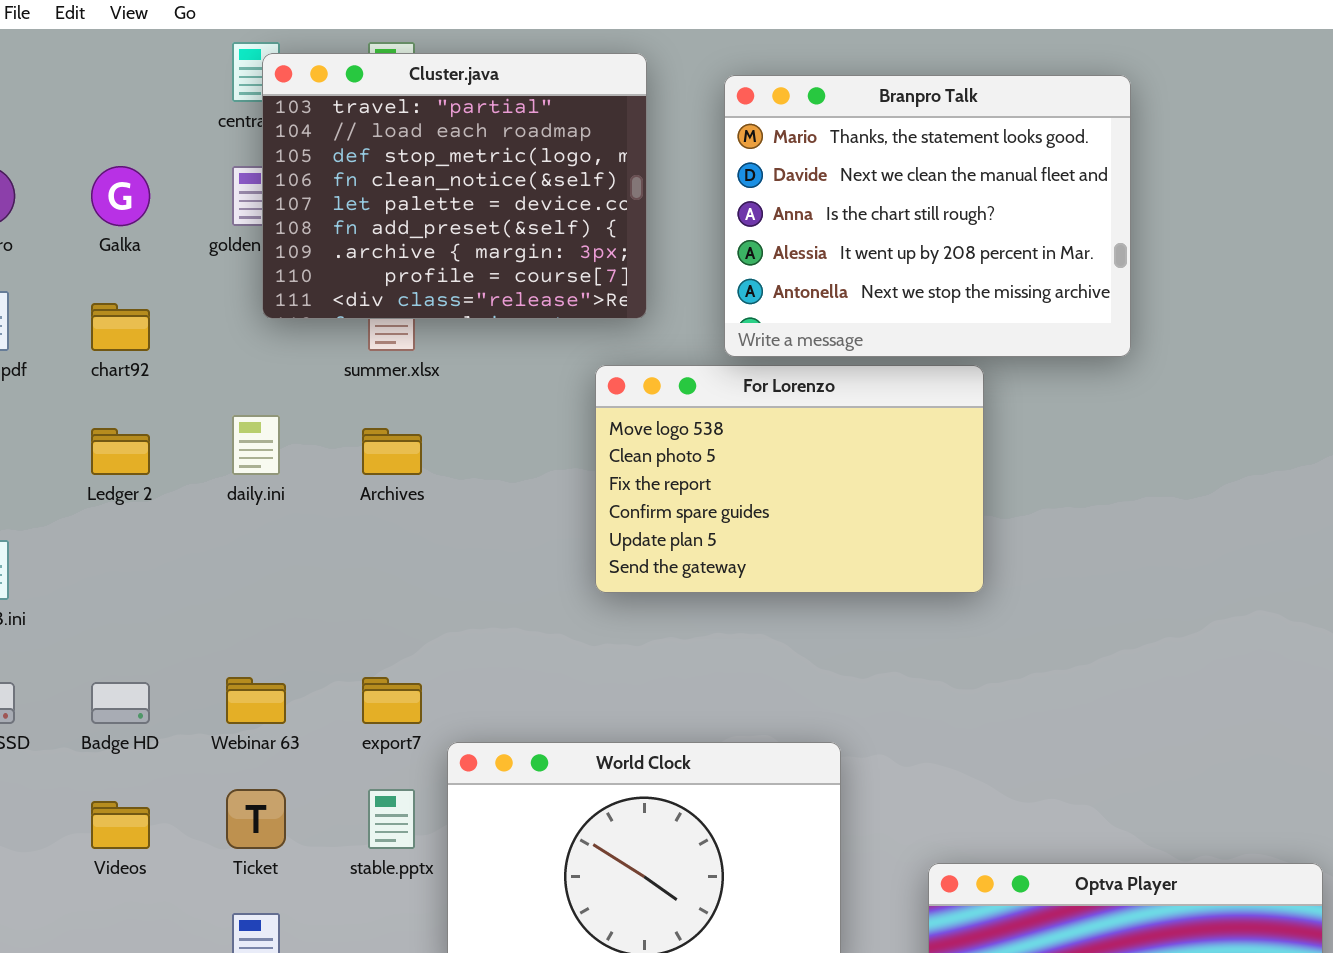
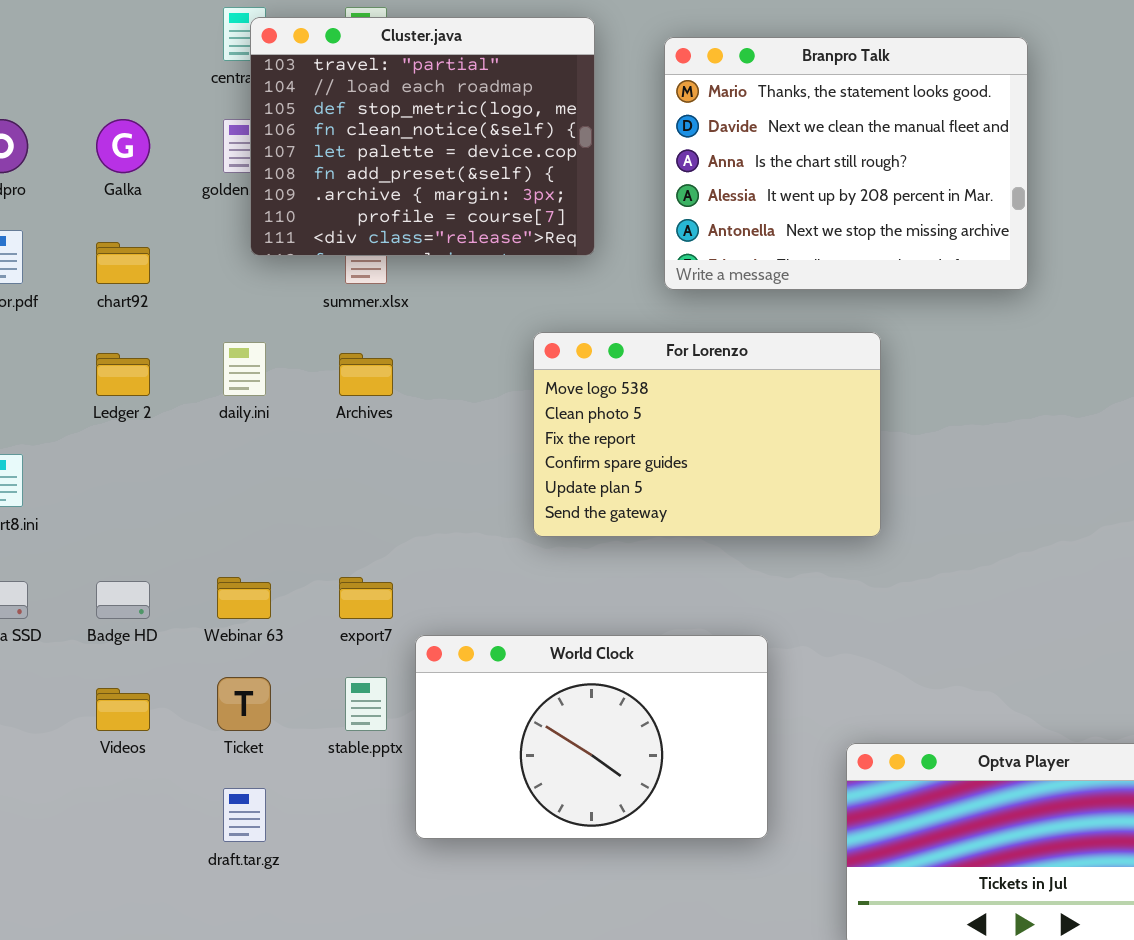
For Lorenzo: [595,365,984,593] -> [533,332,881,537], moved

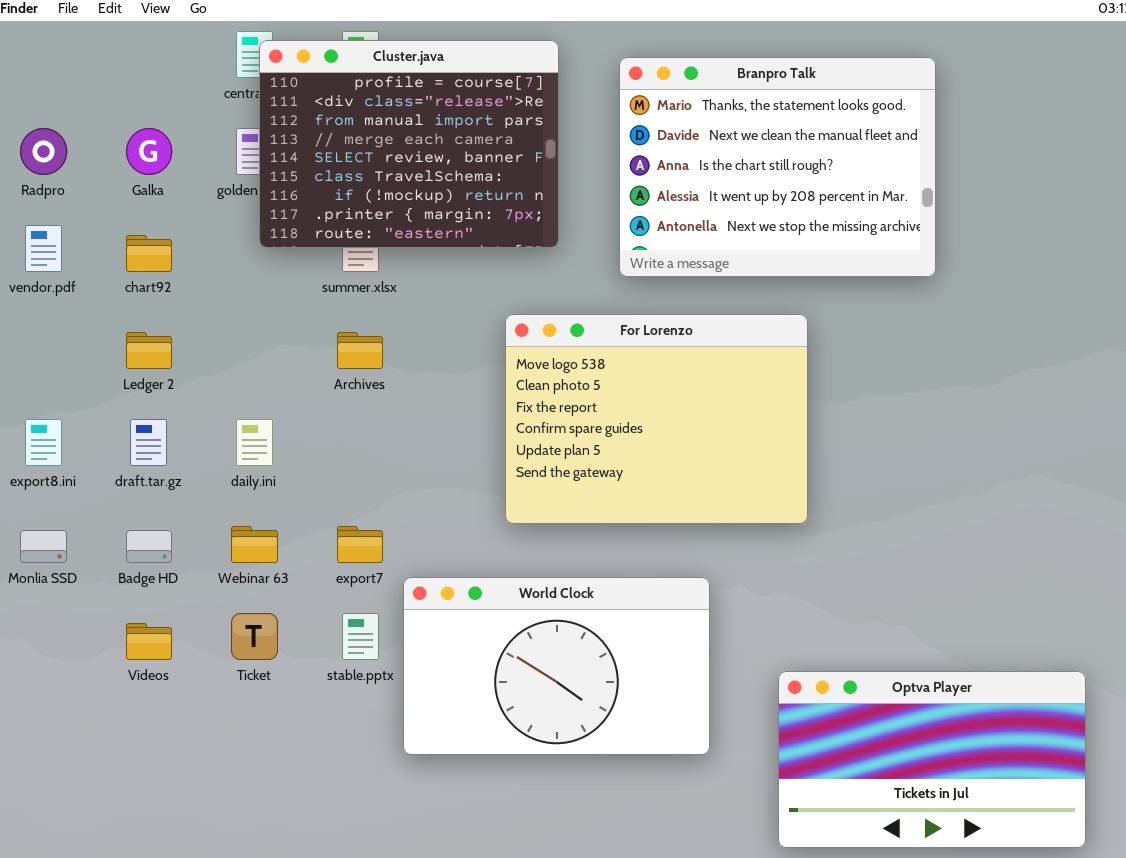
Cluster.java: [250,17,595,256] -> [259,40,559,248], scrolled down 7 rows
For Lorenzo: [533,332,881,537] -> [505,314,808,524], resized
daily.ini: [223,342,266,396] -> [236,419,273,466], moved
draft.tar.gz: [223,788,266,842] -> [130,419,167,466], moved

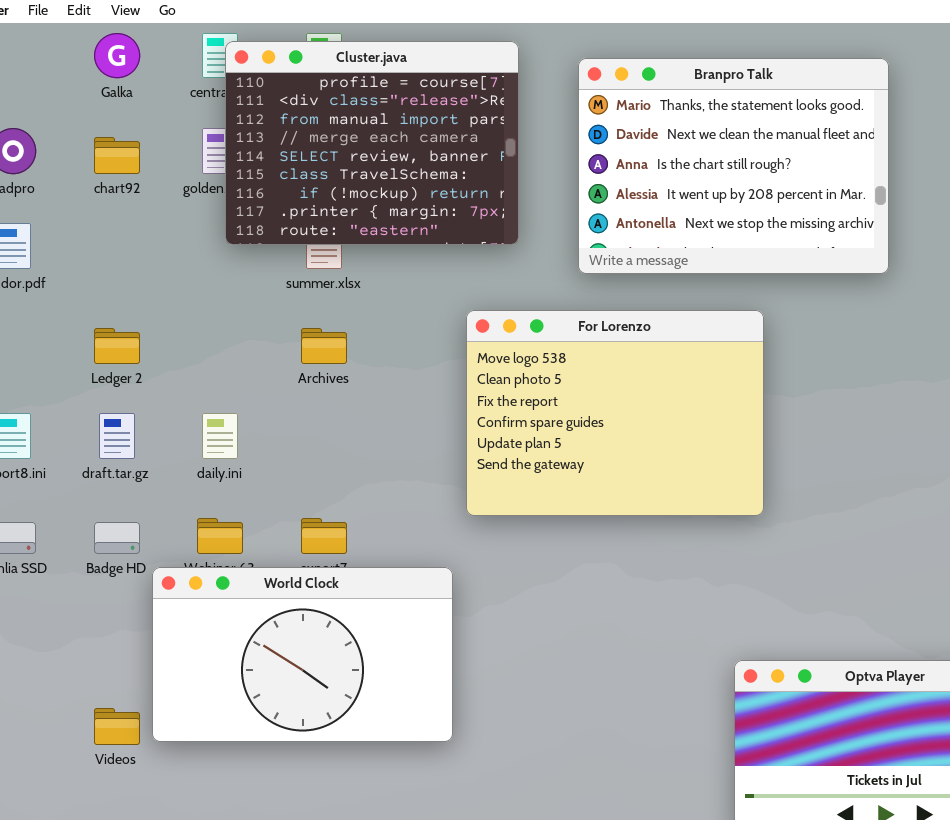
Galka: [126,128,172,175] -> [94,33,140,78], moved
chart92: [126,235,172,272] -> [94,137,140,174], moved
World Clock: [403,577,710,755] -> [152,567,453,742], moved
Videos: [126,623,172,660] -> [94,708,140,745], moved

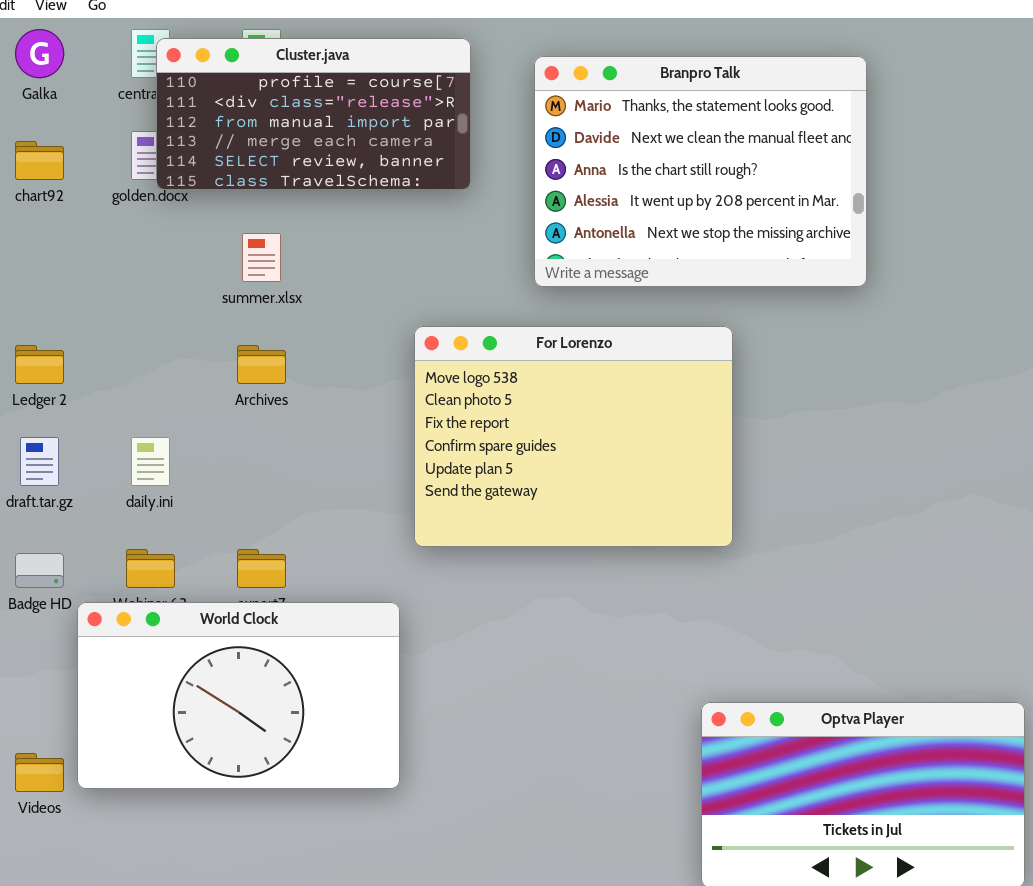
Cluster.java: [225,41,519,245] -> [156,38,471,190], resized

